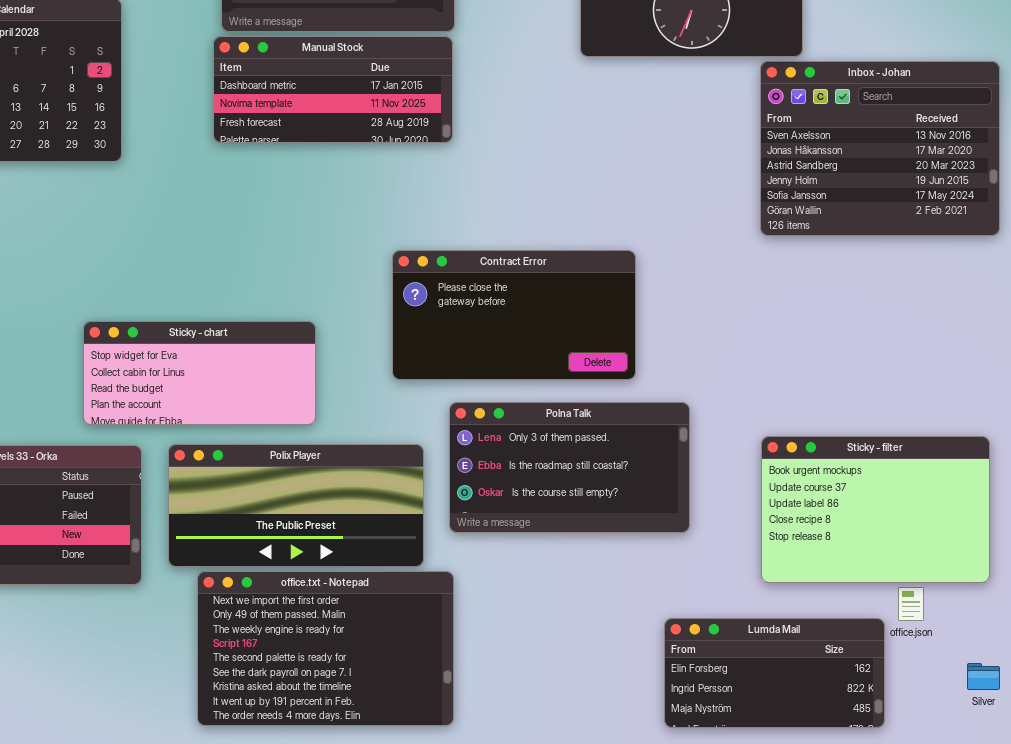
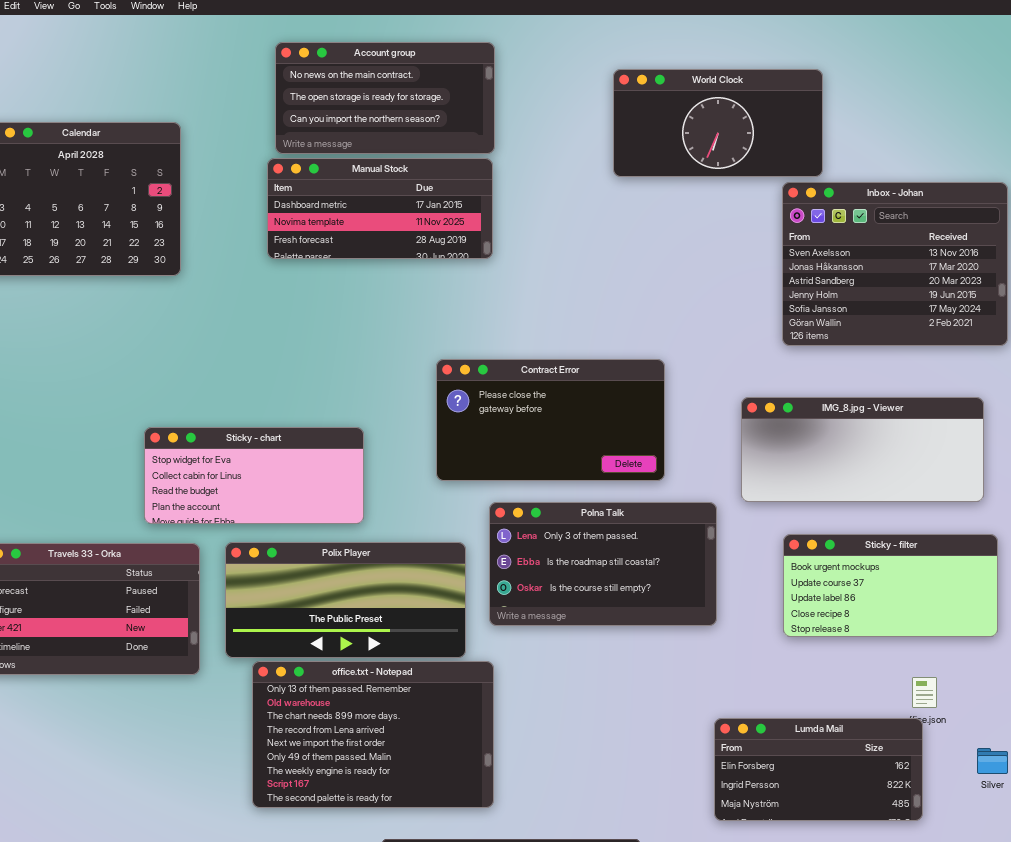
IMG_8.jpg - Viewer: none -> [741,397,984,502], opened
Sticky - filter: [761,436,990,583] -> [783,534,998,637], resized
office.txt - Notepad: [197,571,454,726] -> [252,661,494,808], scrolled up 4 rows
Lumda Mail: [664,618,885,728] -> [714,718,923,821], moved

